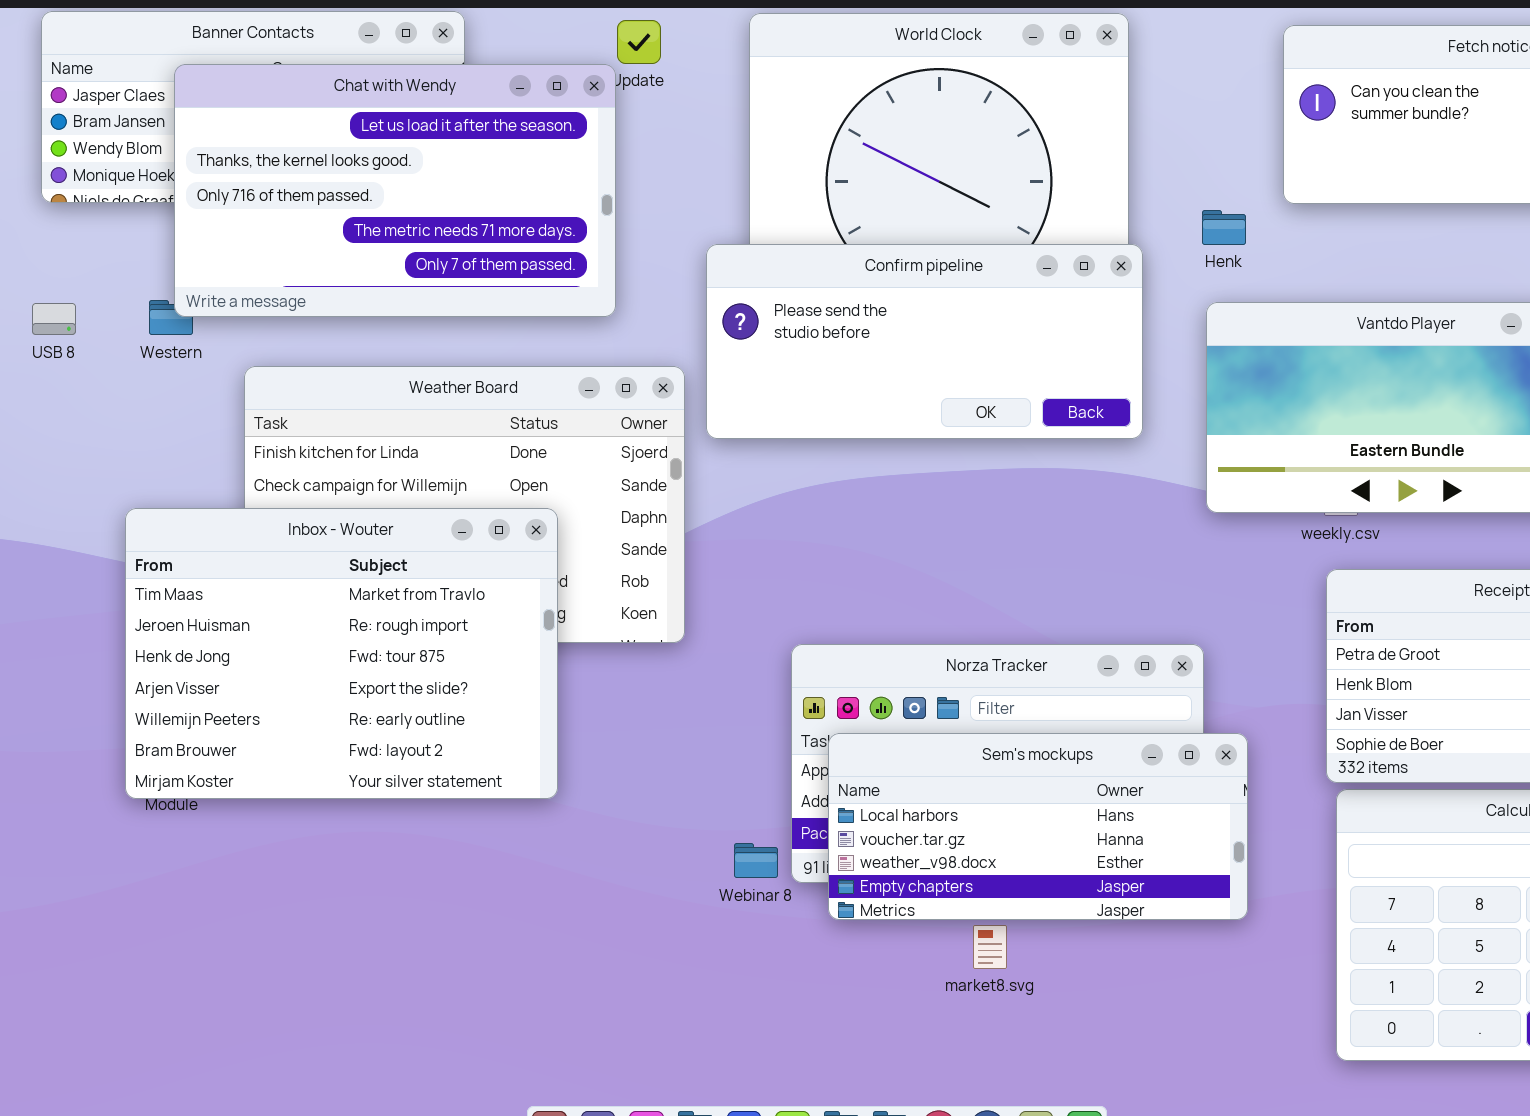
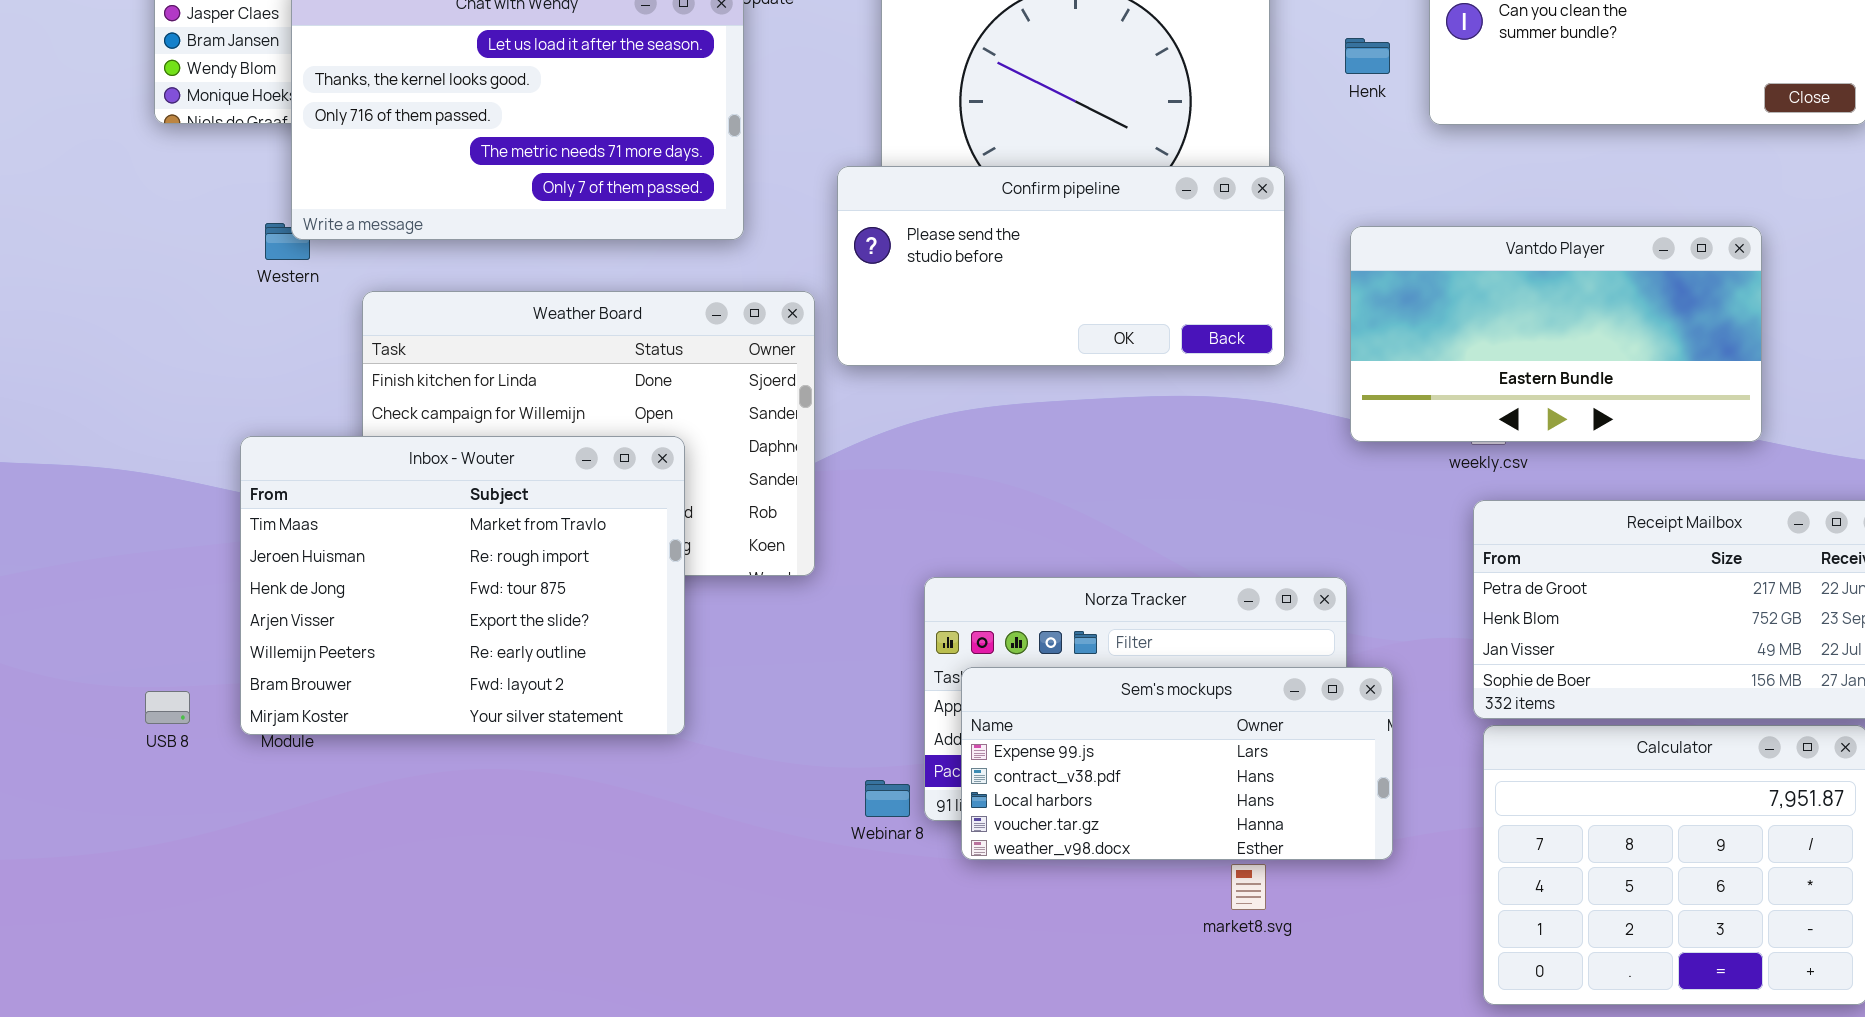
Henk: [1202,210,1246,245] -> [1345,38,1390,74], moved
USB 8: [32,303,76,335] -> [145,691,190,724], moved
Sem's mockups: [828,733,1248,920] -> [961,667,1393,860], scrolled up 2 rows
market8.svg: [973,925,1007,969] -> [1231,864,1266,910], moved

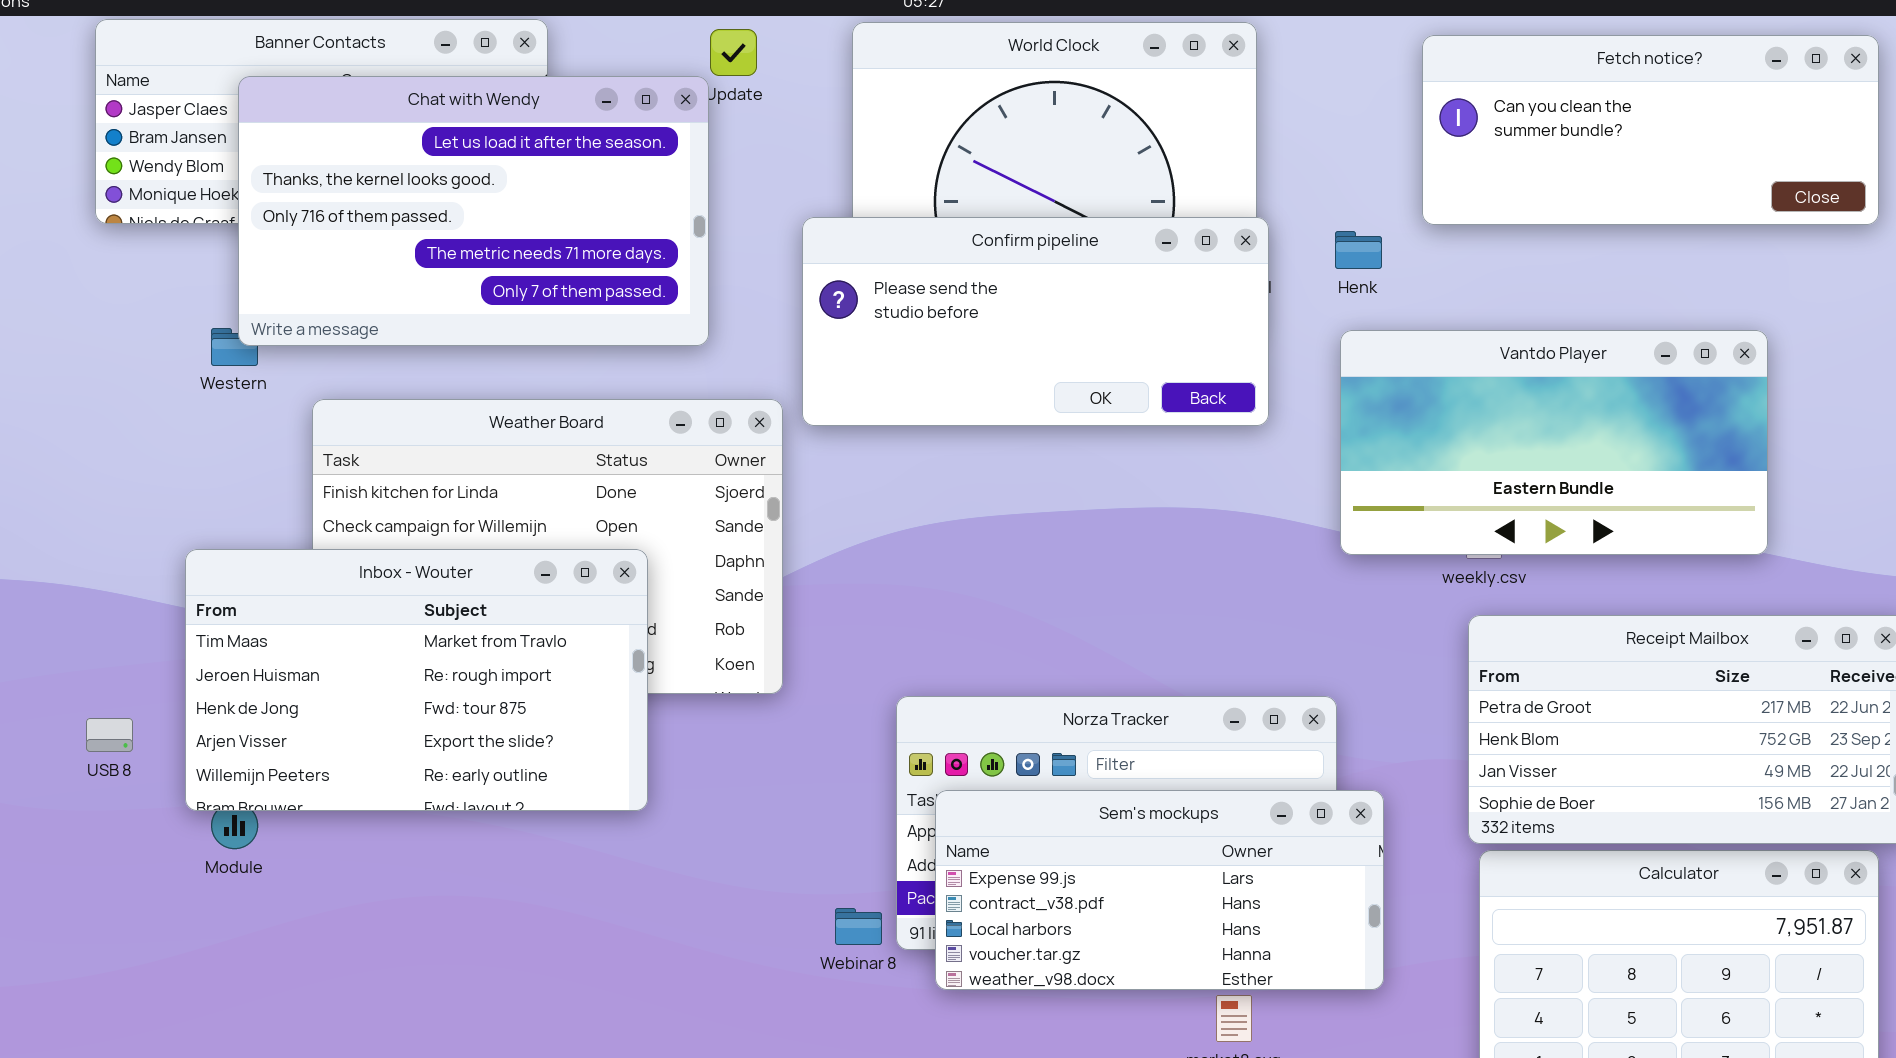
Henk: [1345,38,1390,74] -> [1335,231,1382,269], moved
Confirm pipeline: [837,166,1285,366] -> [802,217,1269,426], moved
Inbox - Wouter: [240,436,685,735] -> [185,549,648,811], resized
USB 8: [145,691,190,724] -> [86,718,133,752], moved

